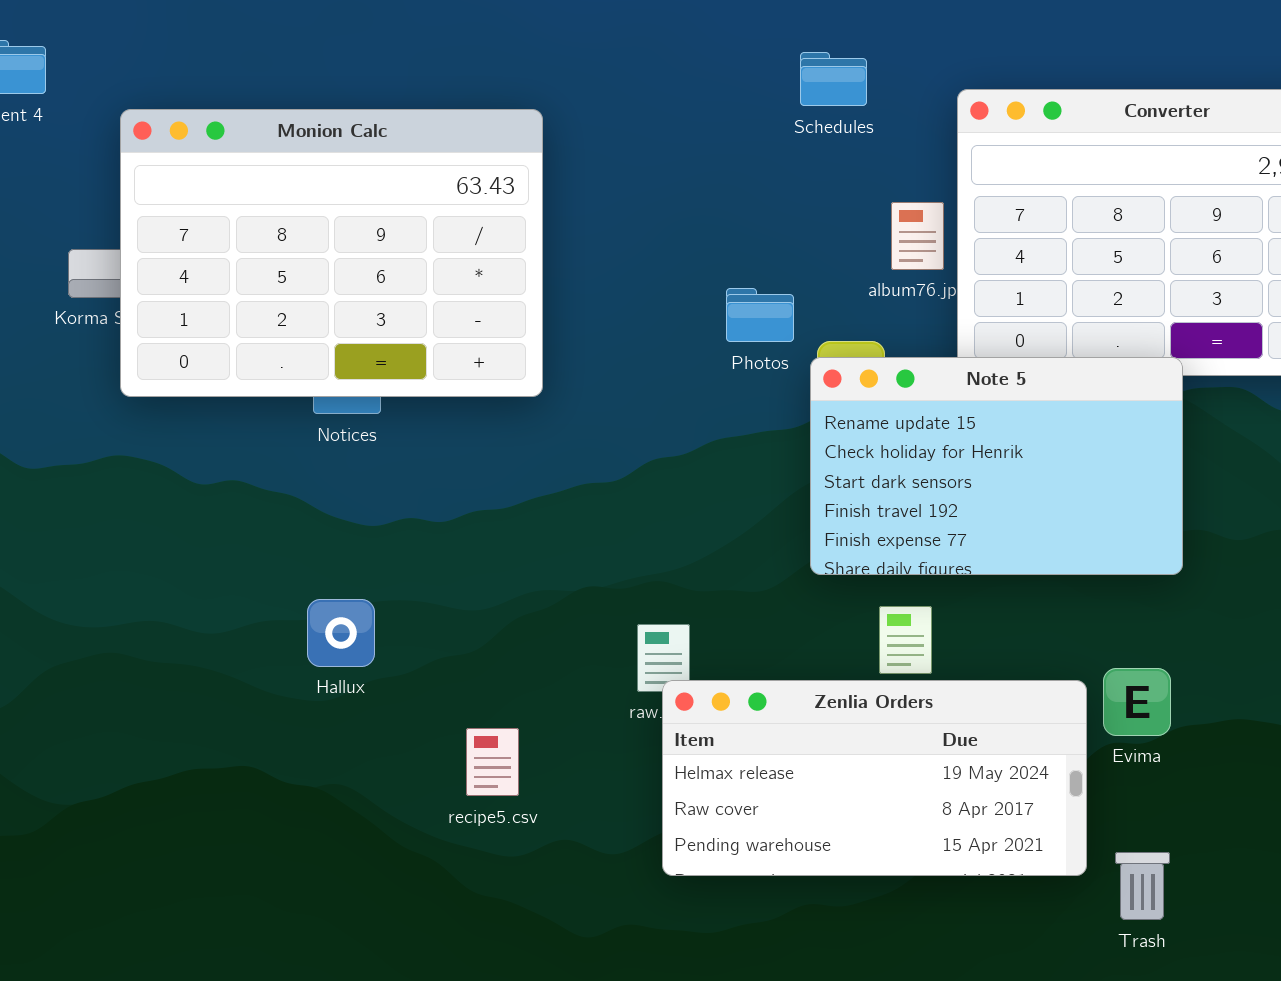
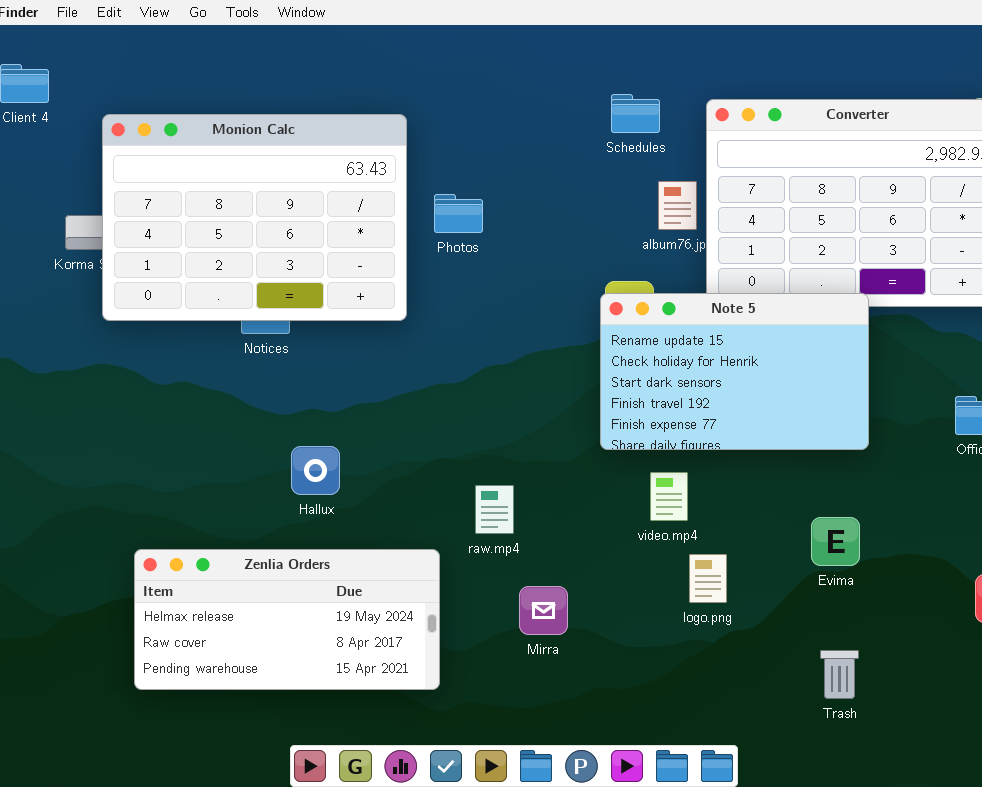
Schedules: [800,52,867,106] -> [611,94,660,133], moved
Photos: [726,288,794,342] -> [434,194,483,233], moved
Hallux: [307,599,375,667] -> [291,446,340,495], moved
Zenlia Orders: [662,680,1087,876] -> [134,549,440,690], moved

